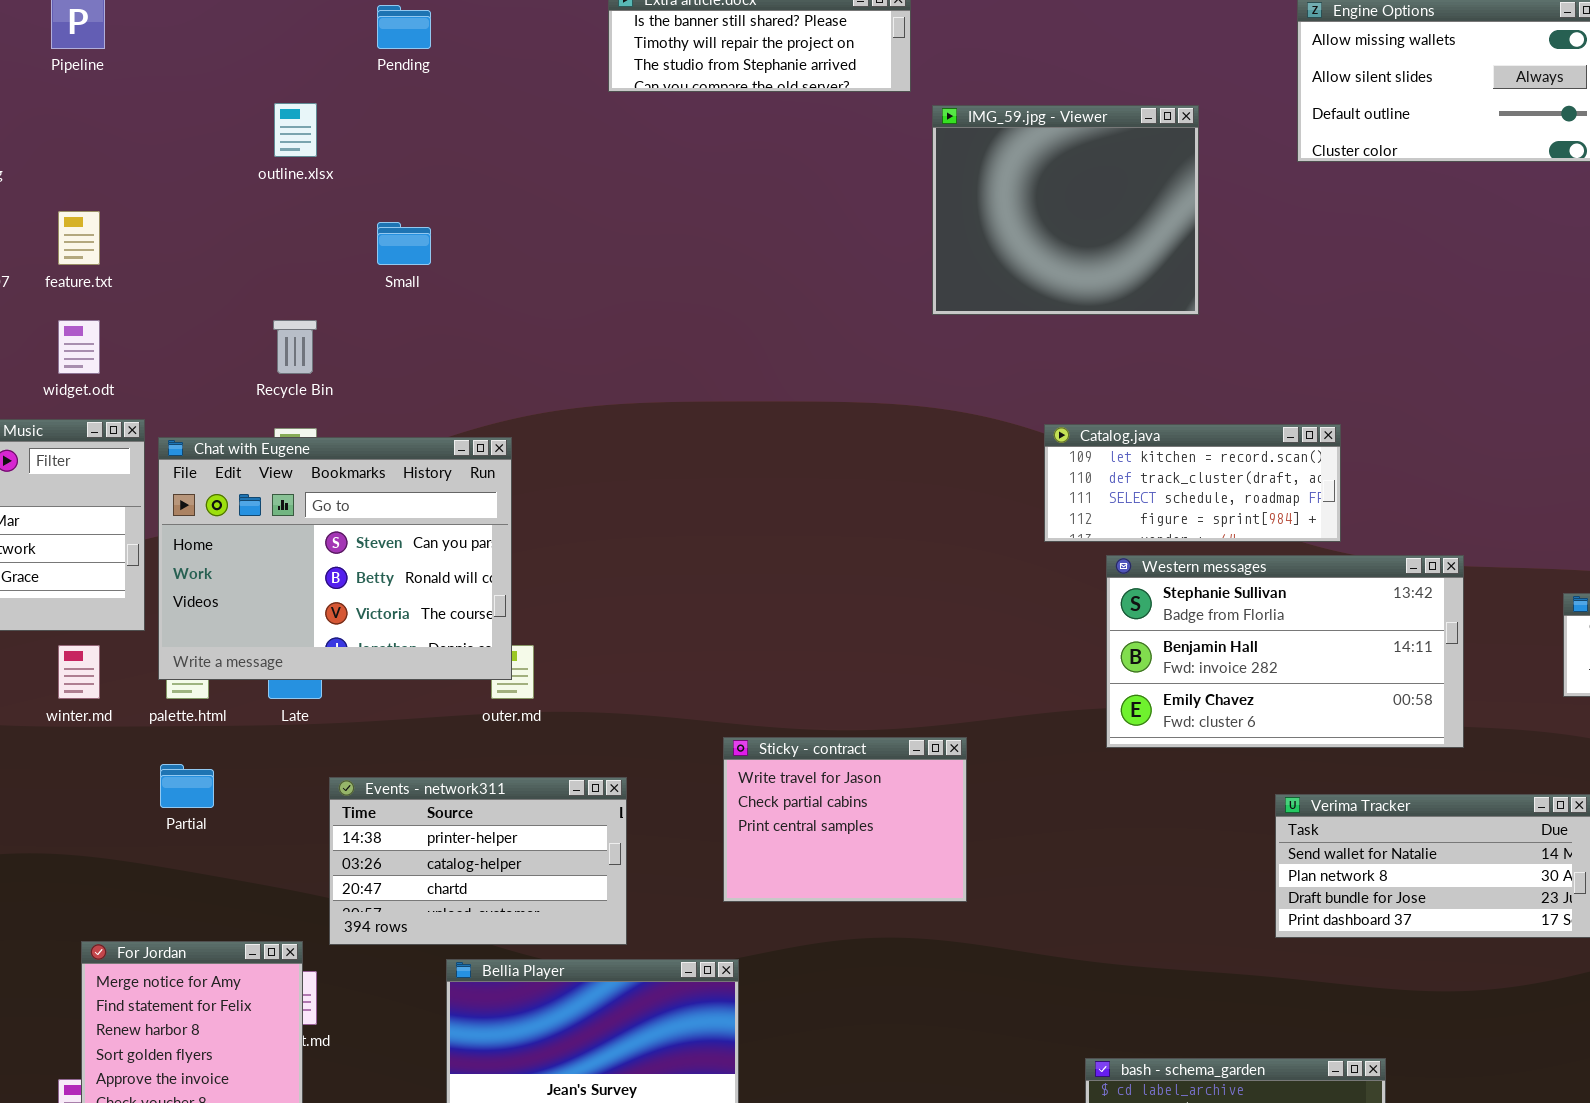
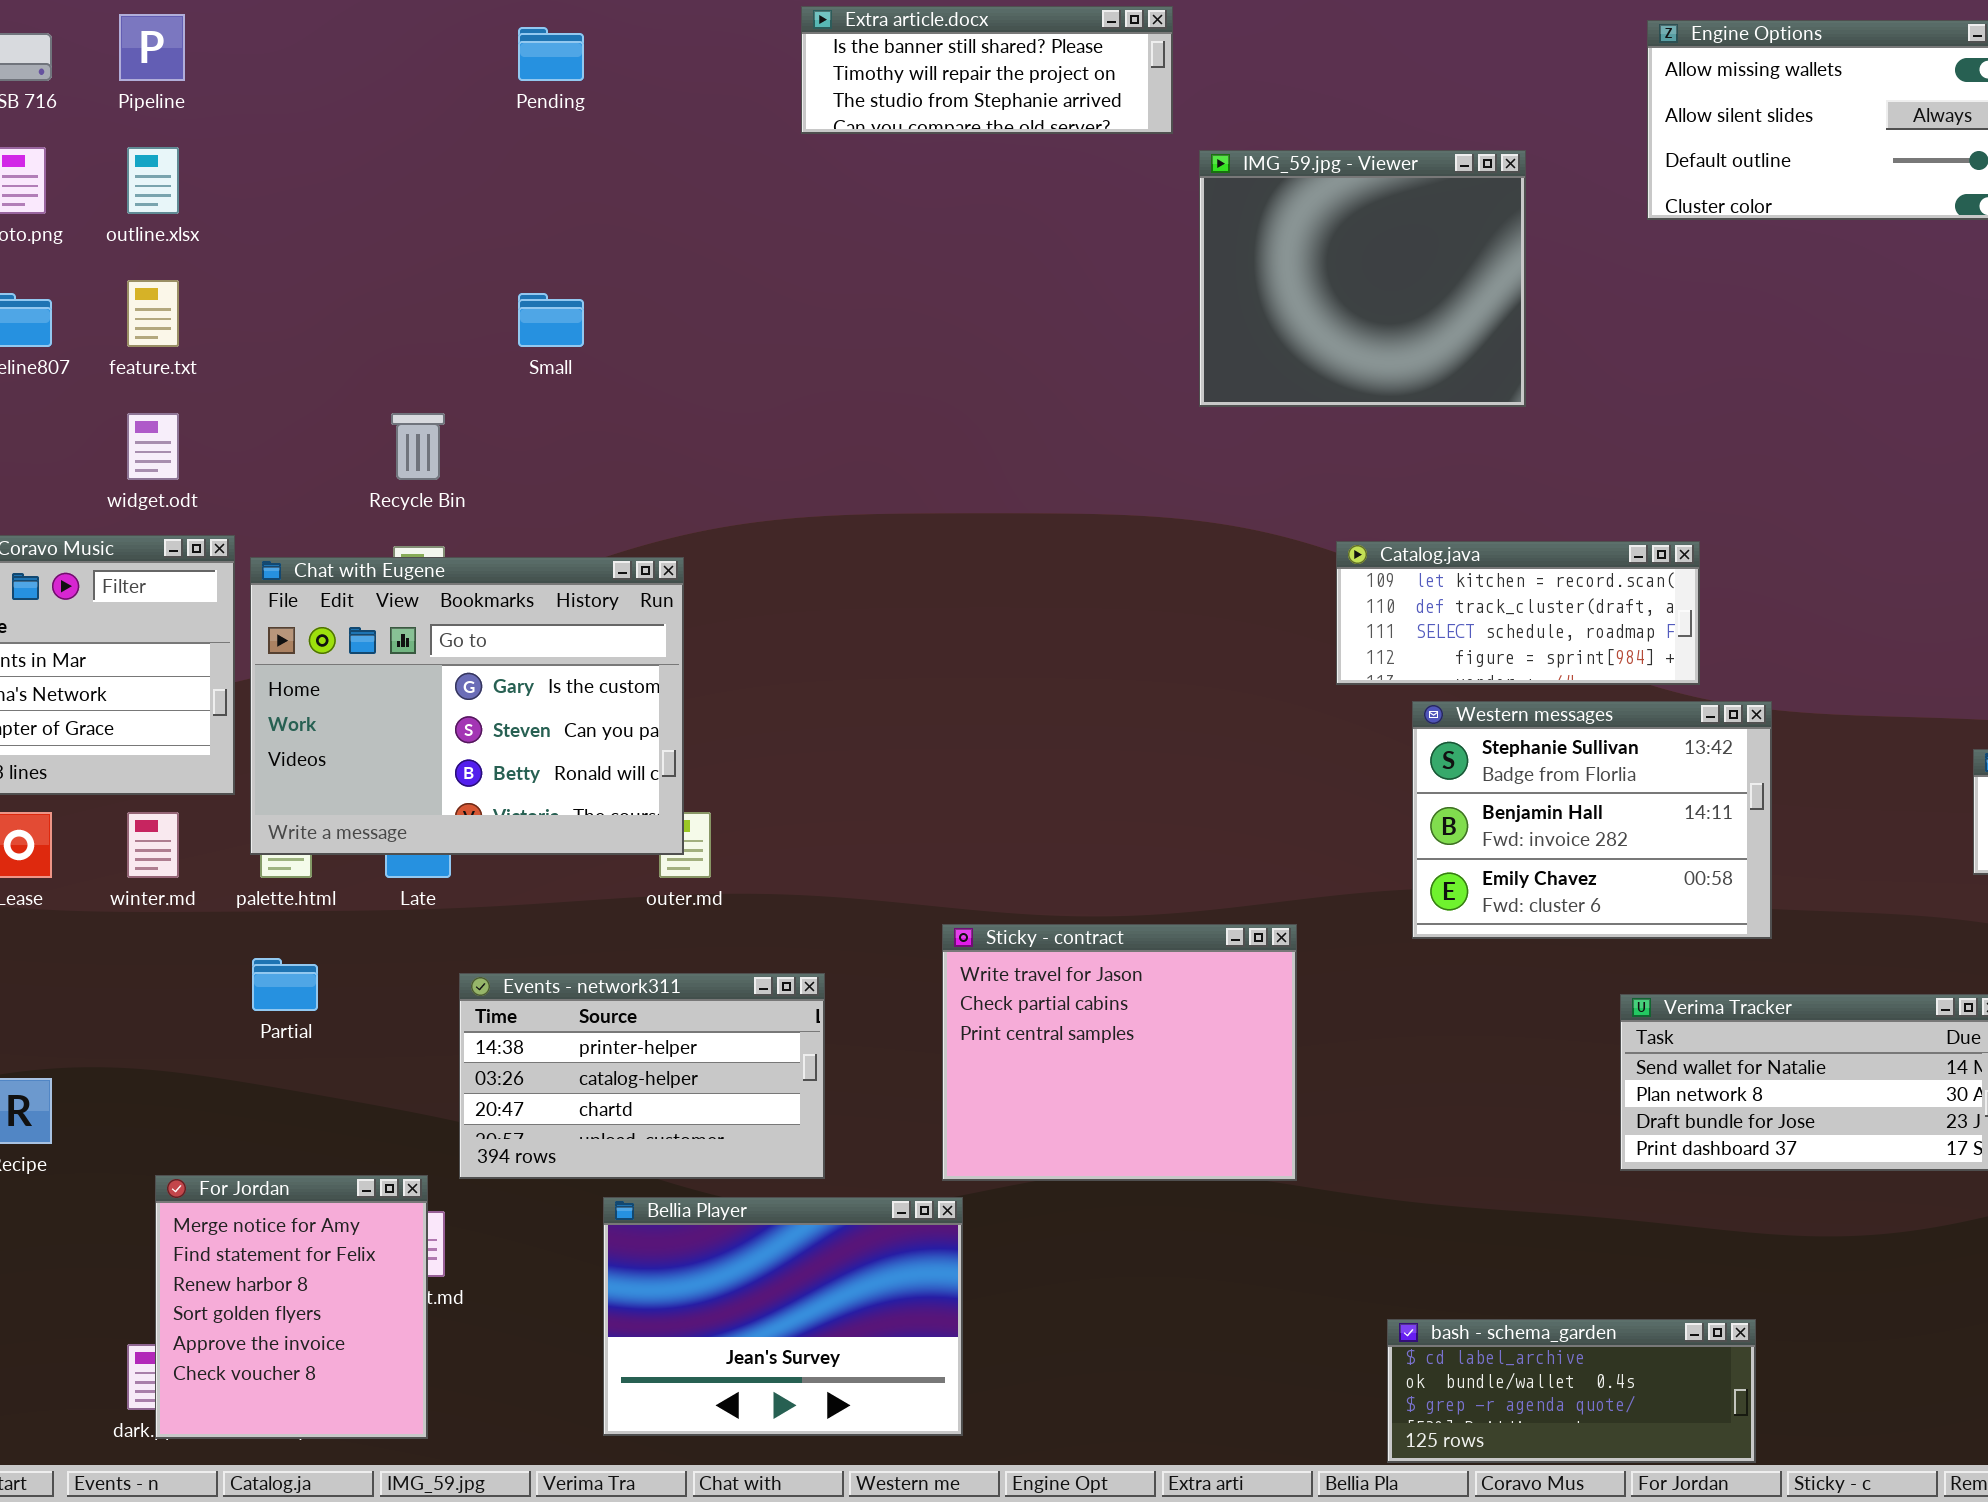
outline.xlsx: [274,103,317,157] -> [127,147,179,214], moved
Chat with Eugene: [158,437,512,680] -> [250,557,684,855], scrolled up 1 row
Western messages: [1106,555,1464,748] -> [1412,701,1772,939], resized
Sticky - contract: [723,737,967,902] -> [942,924,1297,1181], resized

